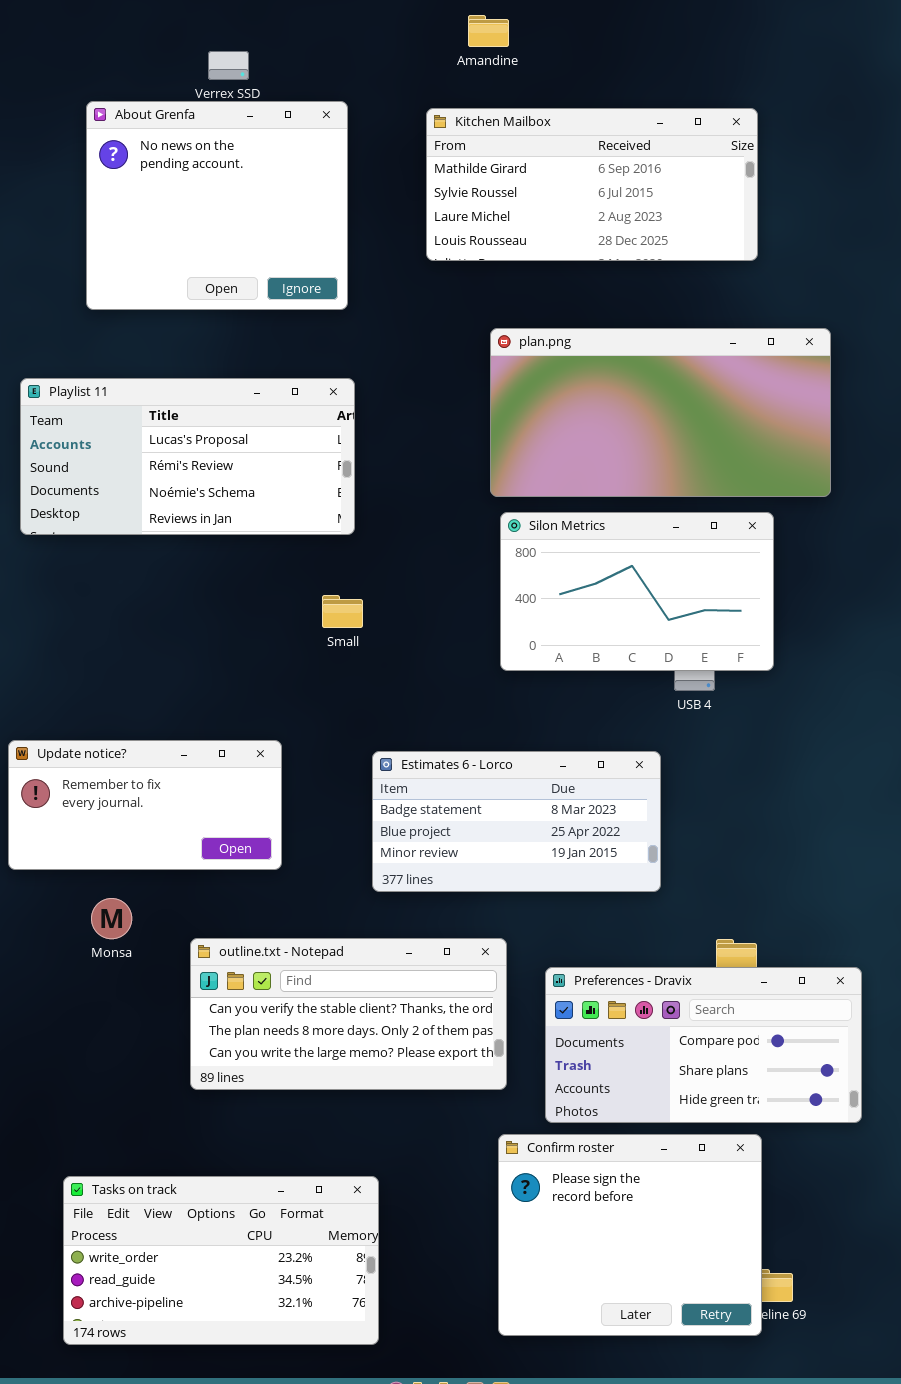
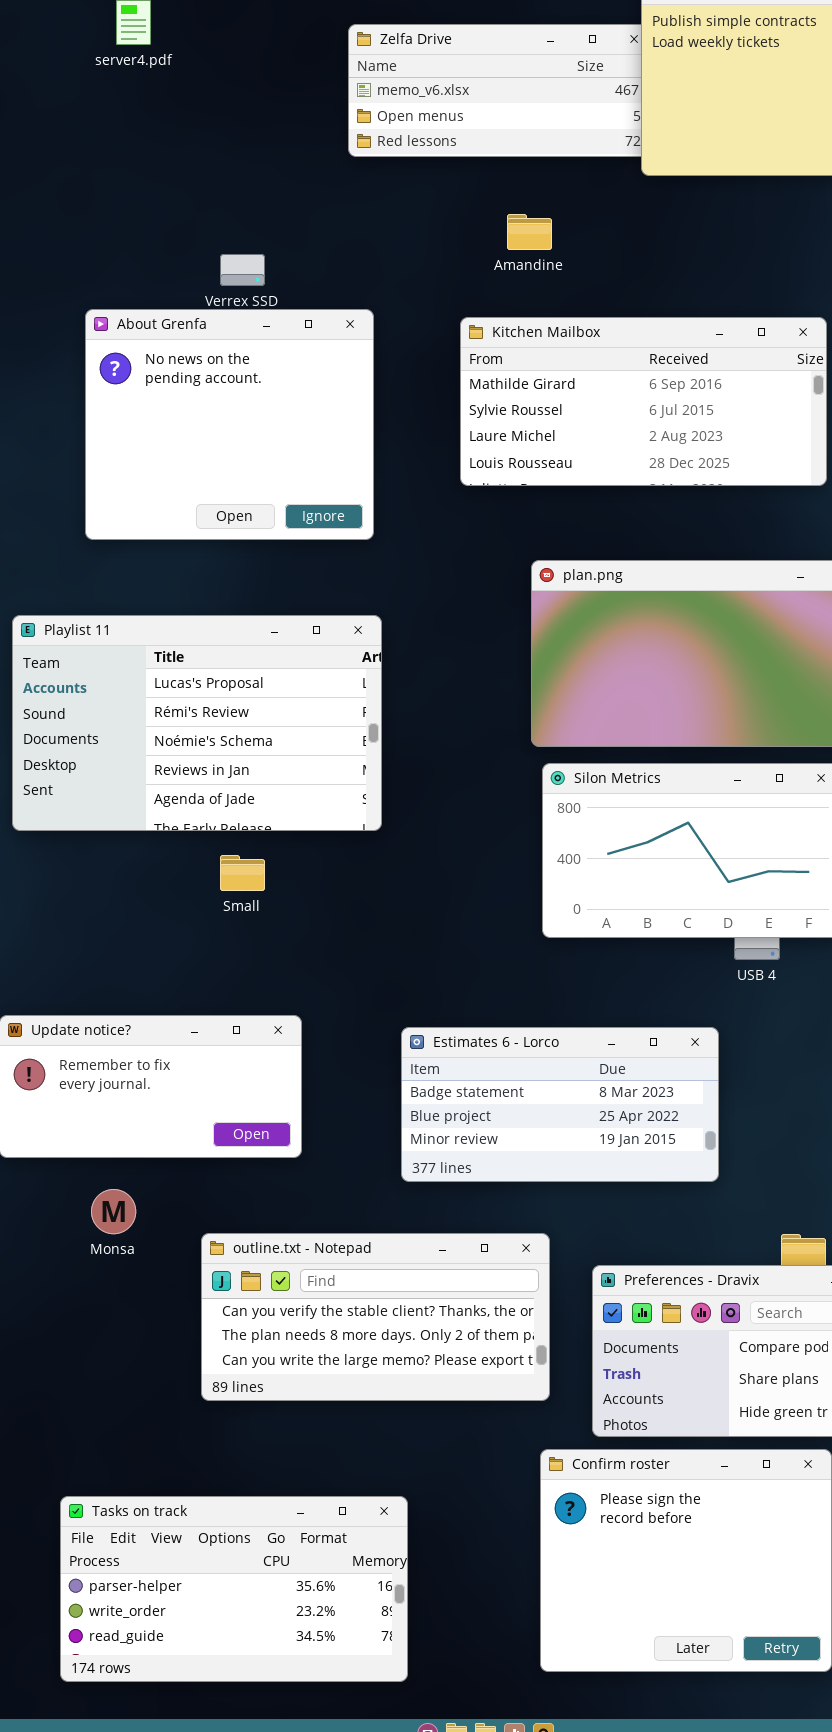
Playlist 11: [20,378,355,535] -> [12,615,382,831], resized
Small: [322,595,363,628] -> [220,855,265,891], moved
Tasks on track: [63,1176,379,1345] -> [60,1496,408,1682], scrolled up 1 row

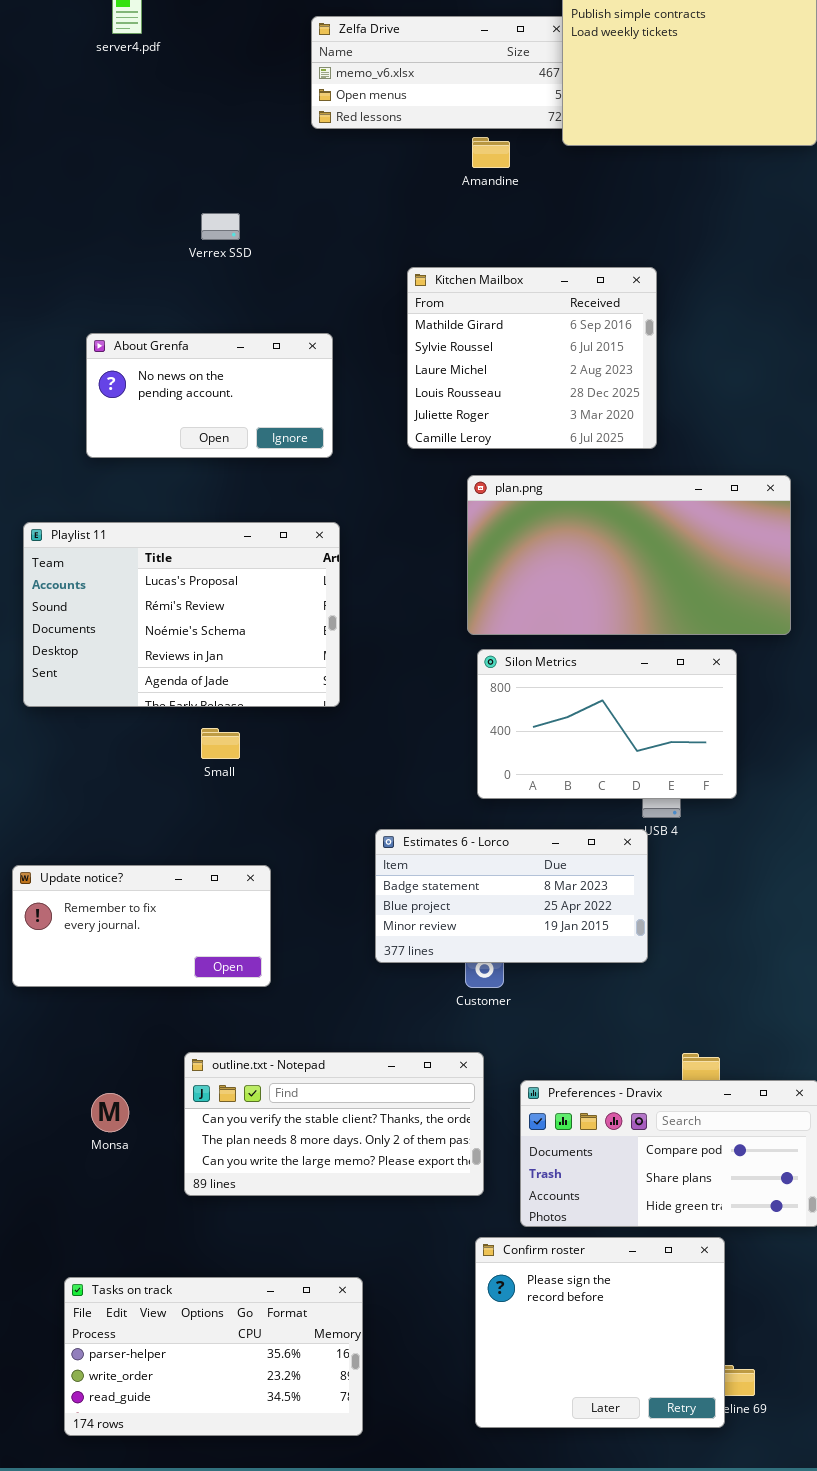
Amandine: [507,214,552,250] -> [472,137,510,168], moved
About Grenfa: [85,309,374,540] -> [86,333,333,458], resized
Kitchen Mailbox: [460,317,827,486] -> [407,267,657,449], resized
Estimates 6 - Lorco: [401,1027,719,1182] -> [375,829,648,963], moved
Monsa: [91,1189,136,1234] -> [91,1093,129,1132], moved

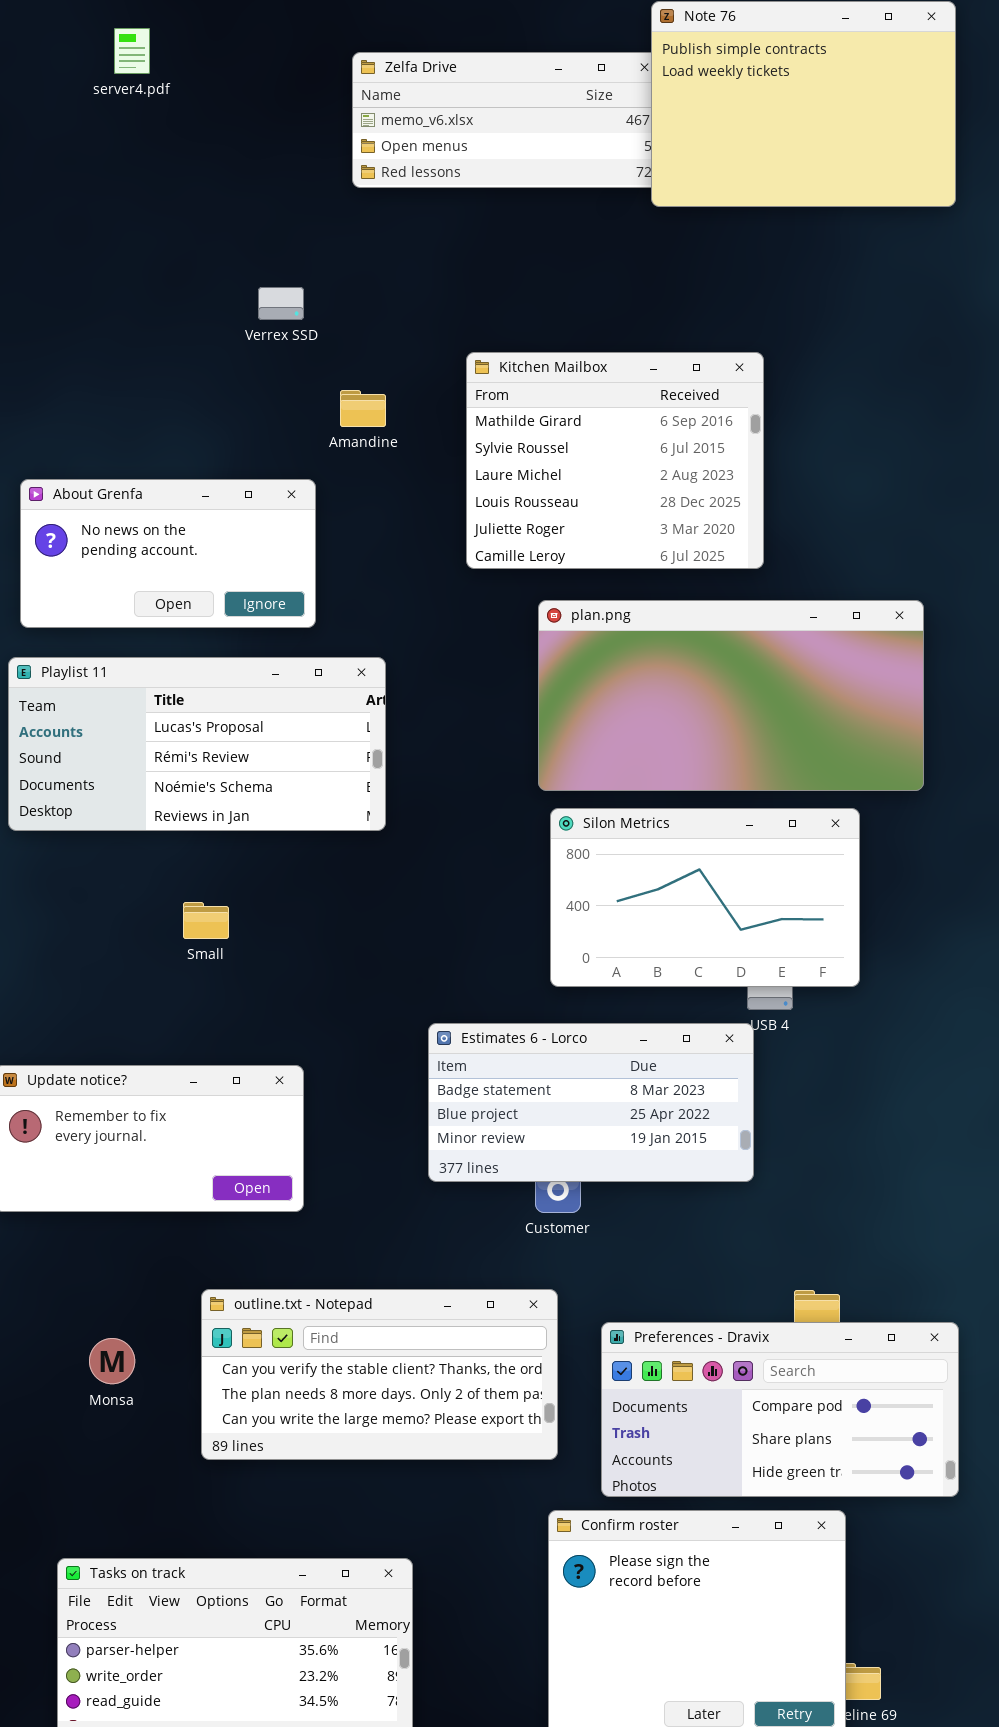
Amandine: [472,137,510,168] -> [340,390,386,427], moved
Verrex SSD: [201,213,240,240] -> [258,287,304,320], moved
About Grenfa: [86,333,333,458] -> [20,479,316,628], moved
Playlist 11: [23,522,340,707] -> [8,657,386,831], resized
Small: [201,728,240,759] -> [183,902,229,939], moved

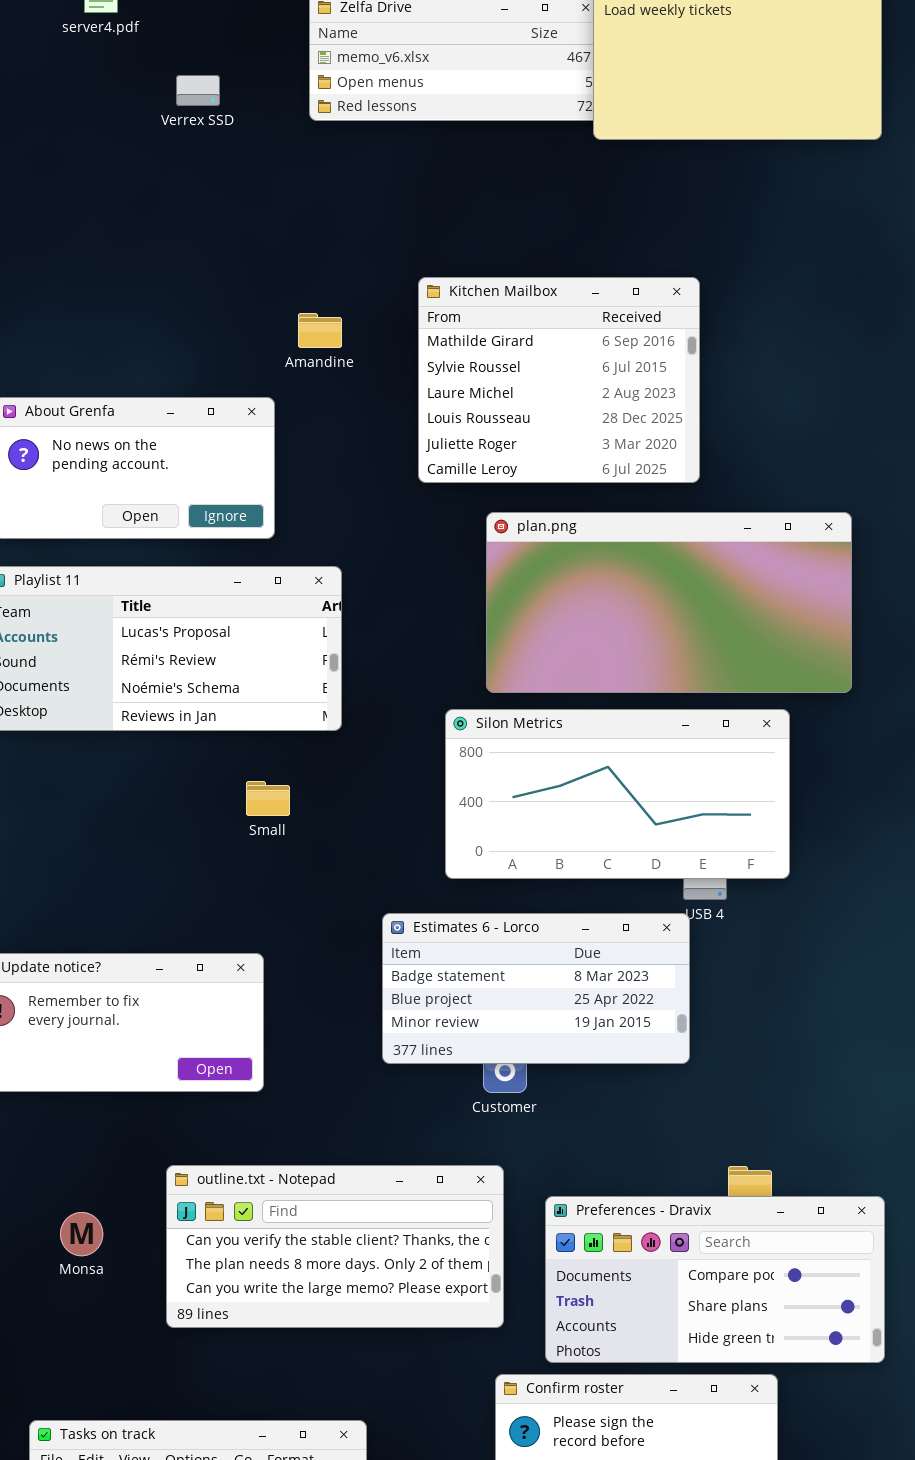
Verrex SSD: [258,287,304,320] -> [176,75,220,106], moved
Silon Metrics: [550,808,860,987] -> [445,709,790,879], resized
Small: [183,902,229,939] -> [246,781,290,816], moved

